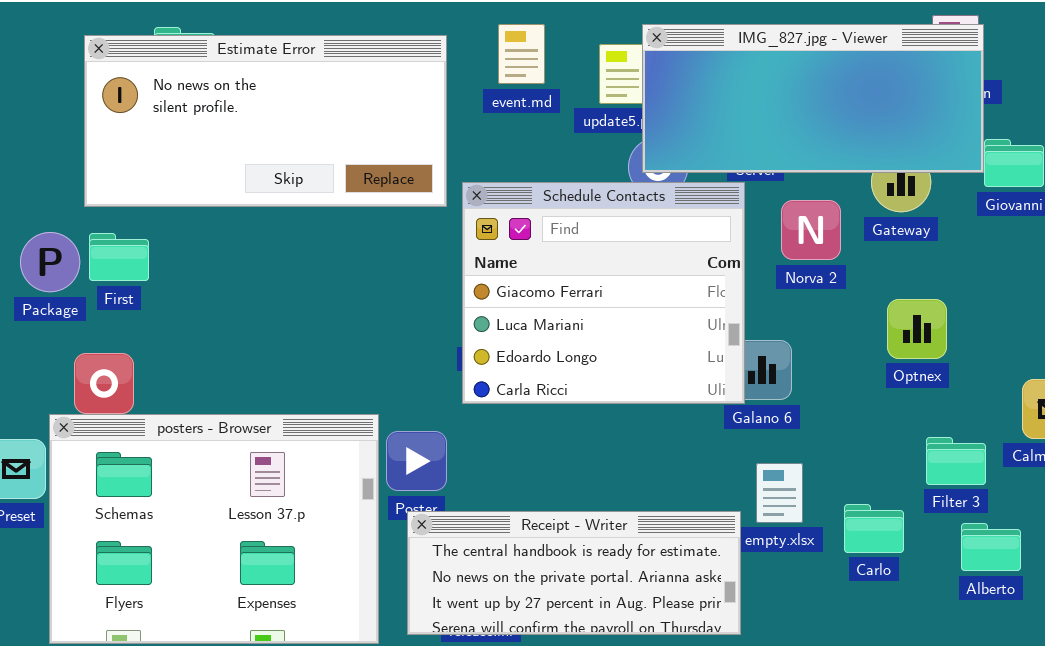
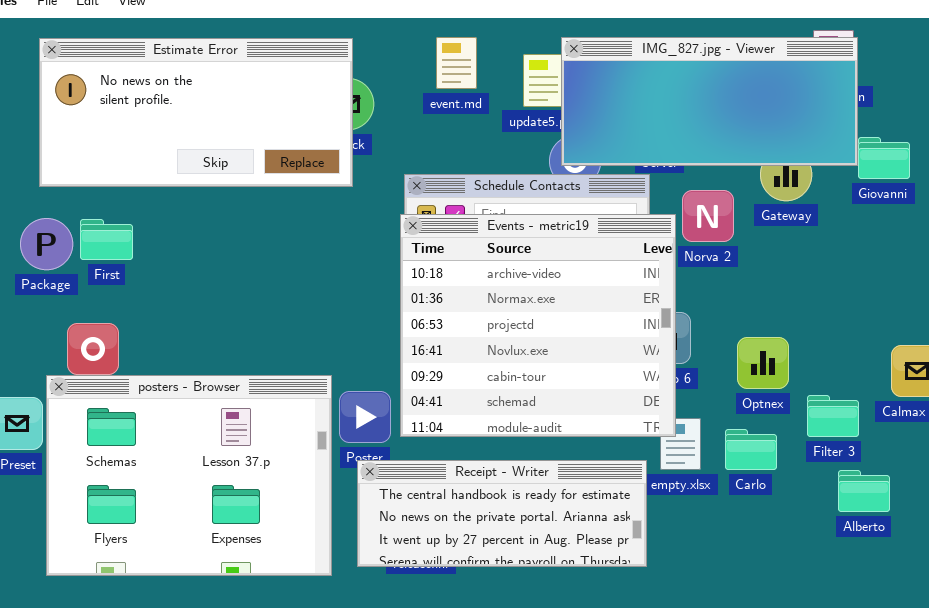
Estimate Error: [84,35,447,207] -> [39,38,353,187], moved
Events - metric19: none -> [400,214,676,437], opened
Optnex: [887,299,947,359] -> [737,337,789,389], moved
Carlo: [844,504,904,553] -> [725,429,777,470], moved

